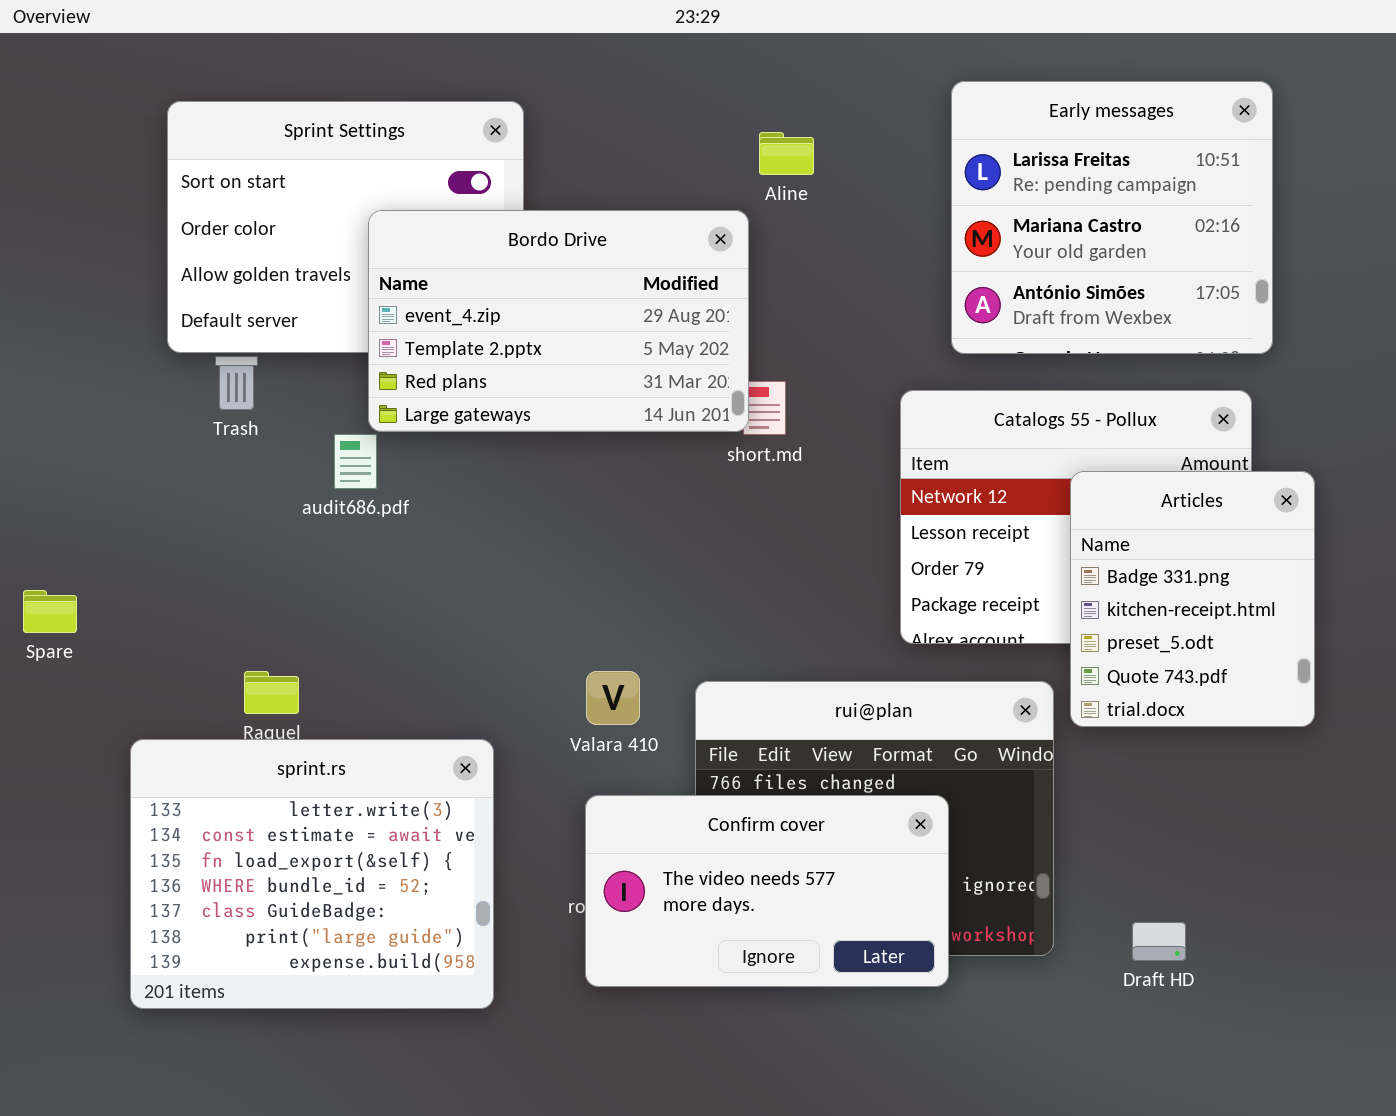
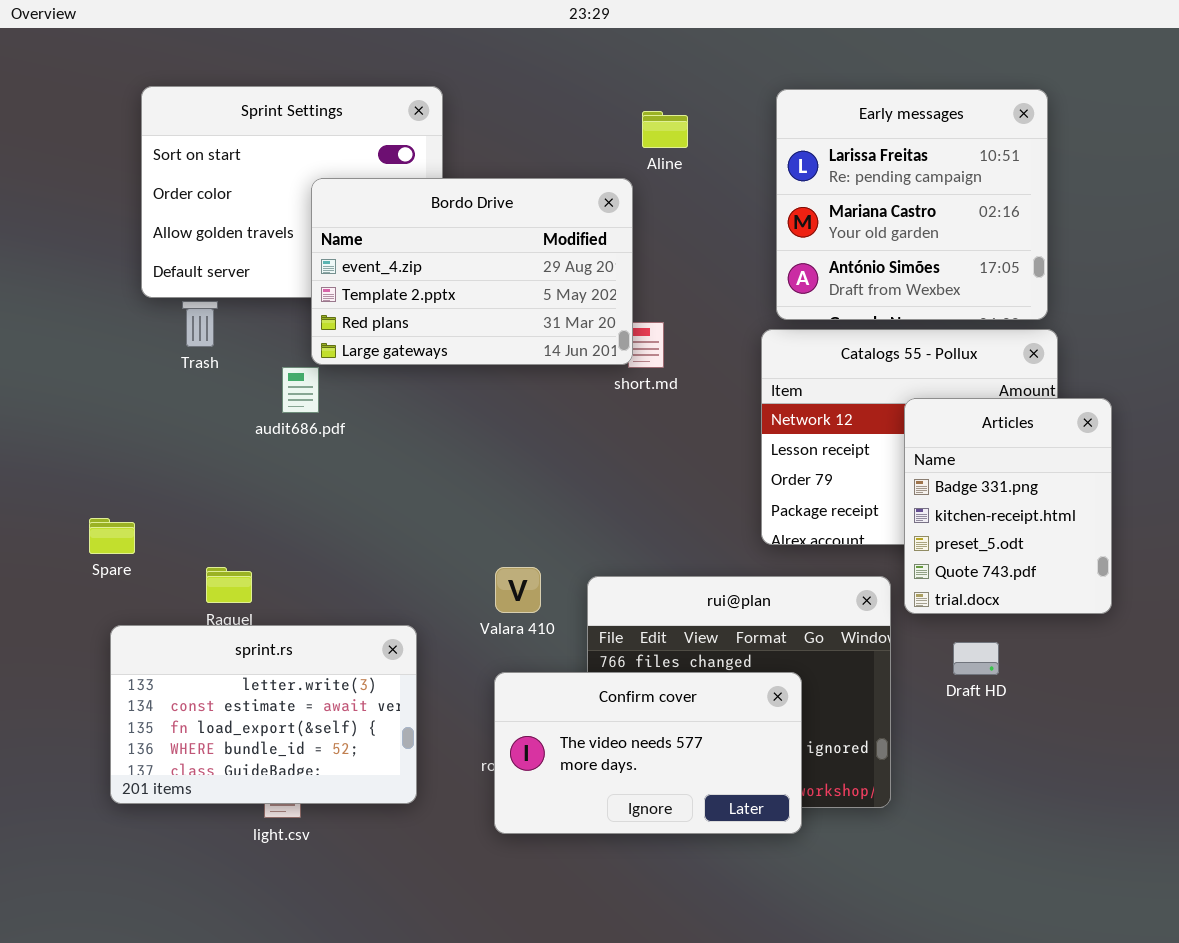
Early messages: [951,81,1273,354] -> [776,89,1048,320], moved
Spare: [23,590,77,633] -> [89,518,135,554], moved
sprint.rs: [130,739,494,1009] -> [110,625,417,804], resized
Draft HD: [1132,922,1186,961] -> [953,642,999,675], moved

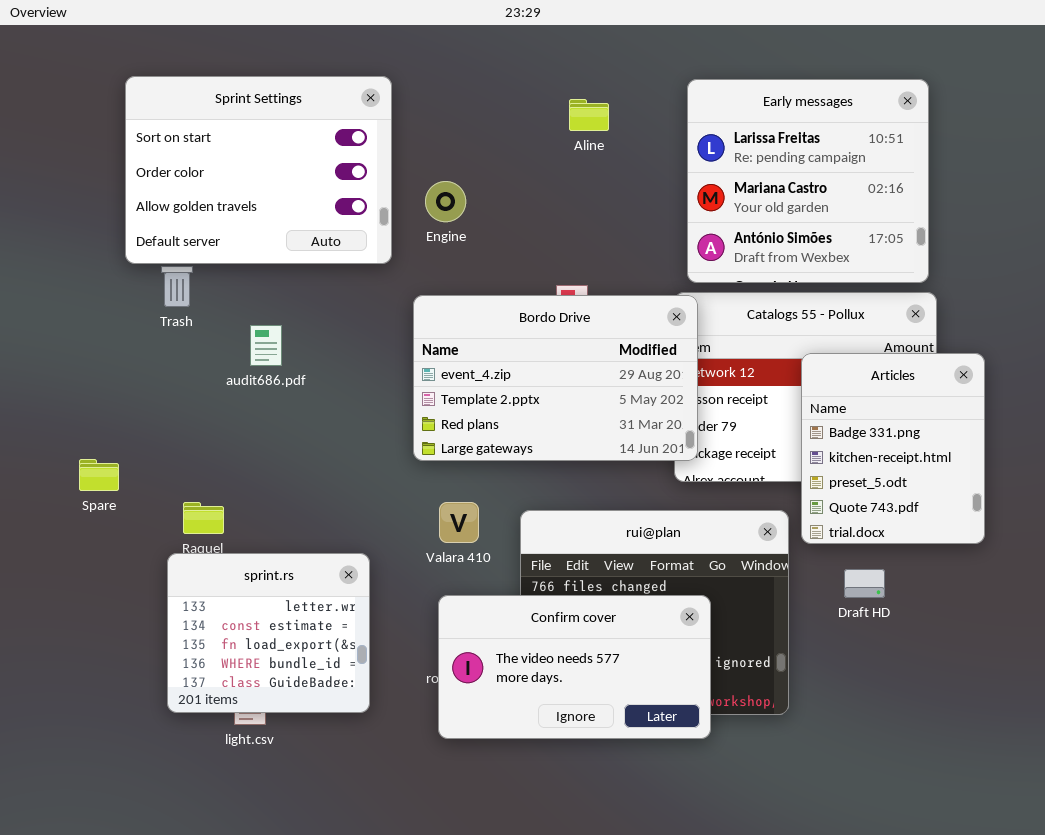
Bordo Drive: [311,178,633,365] -> [413,295,698,461], moved
sprint.rs: [110,625,417,804] -> [167,553,370,713], resized

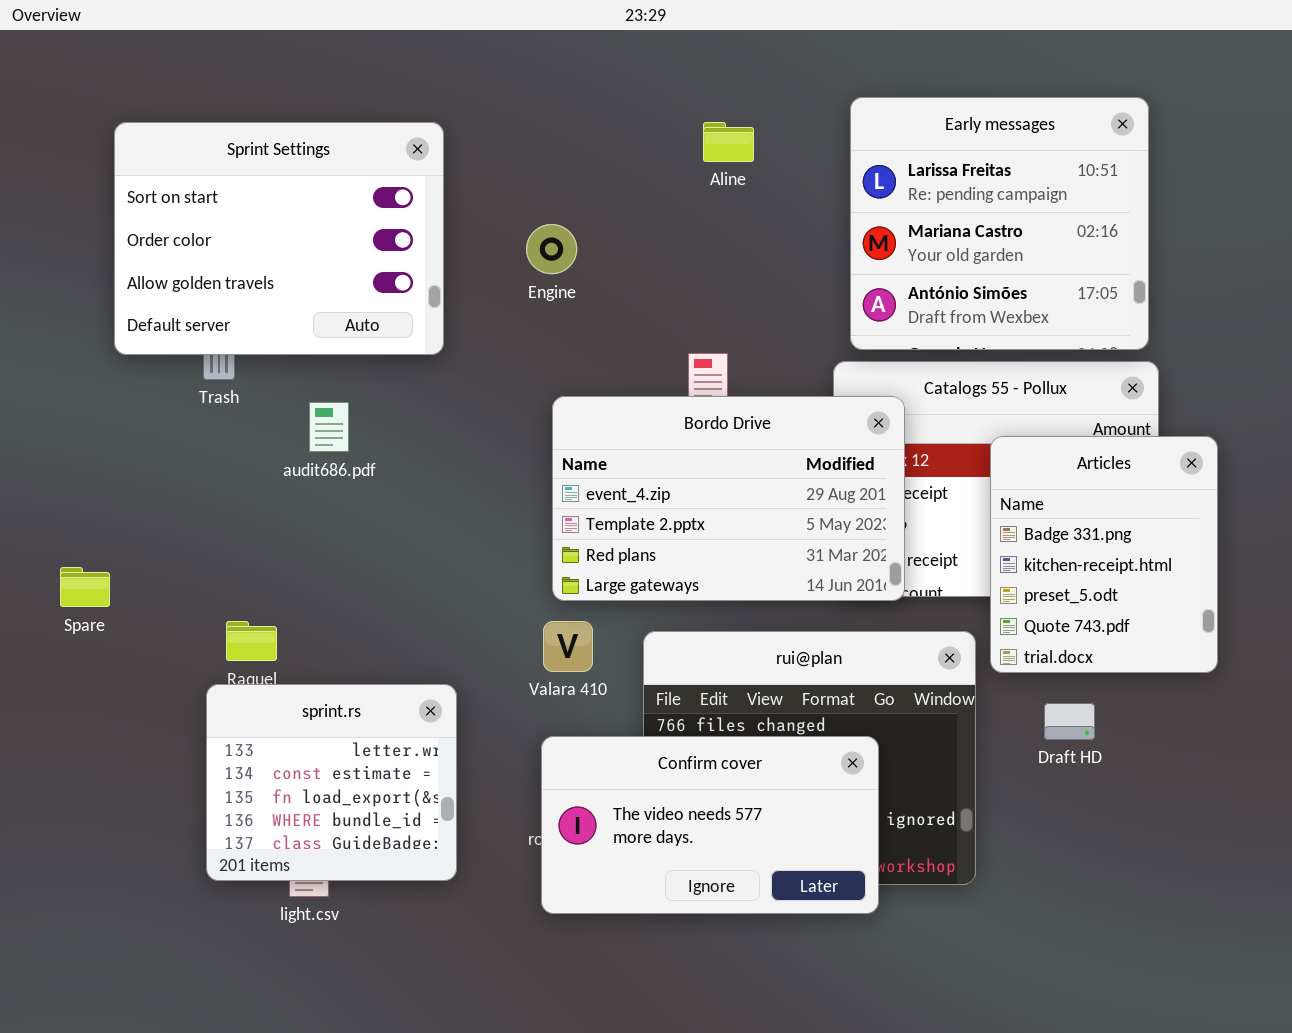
Sprint Settings: [125,76,392,264] -> [114,122,444,355], moved
Bordo Drive: [413,295,698,461] -> [552,396,905,601], moved
Spare: [79,459,119,491] -> [60,567,110,607], moved

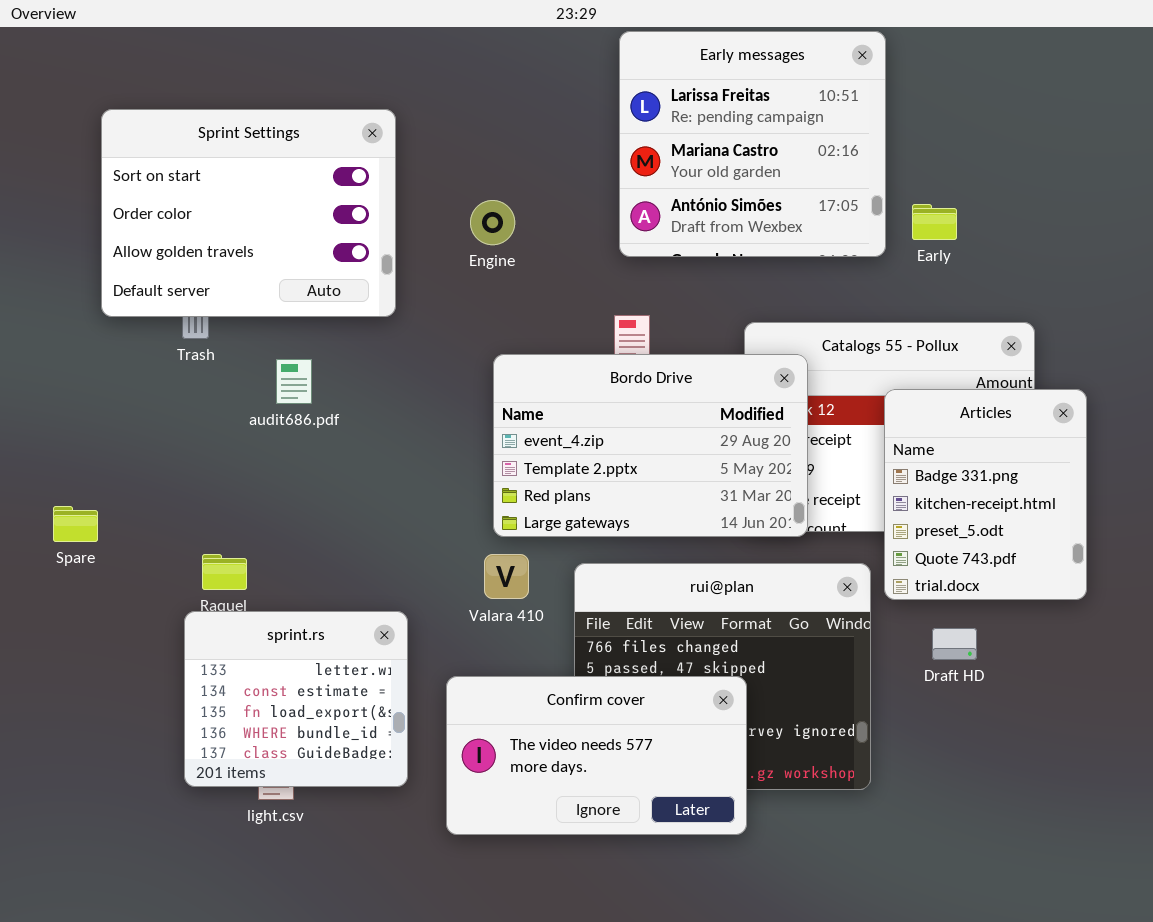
Early messages: [850,97,1149,350] -> [619,31,886,257], moved
Confirm cover: [541,736,879,914] -> [446,676,747,835], moved

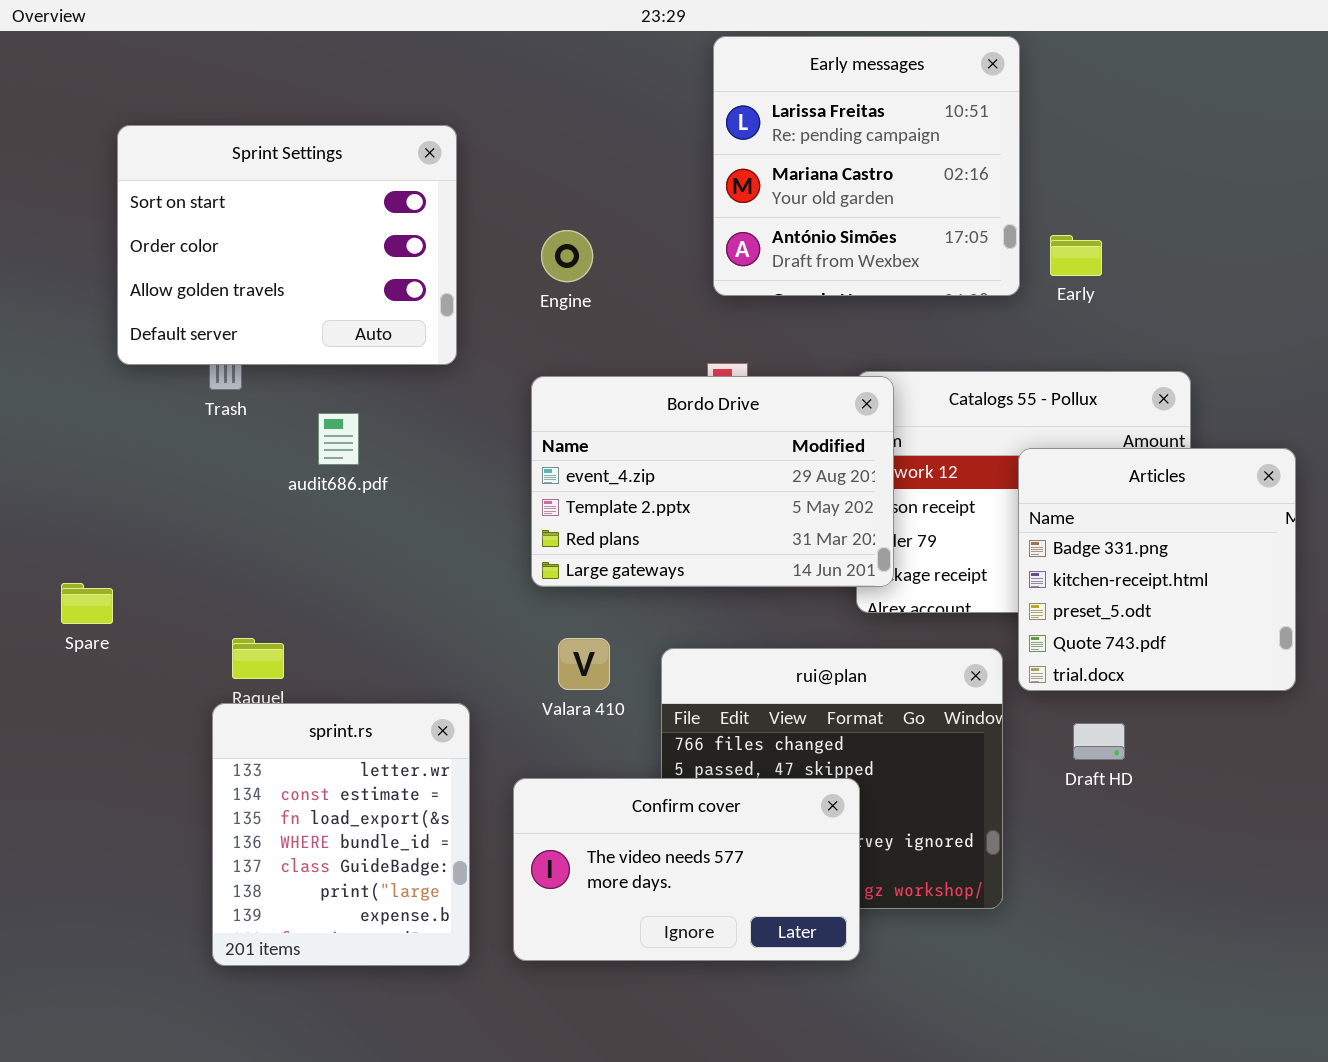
Bordo Drive: [493,354,808,537] -> [531,376,894,587], moved
Articles: [884,389,1087,600] -> [1018,448,1296,691], resized
sprint.rs: [184,611,408,787] -> [212,703,470,966], resized

